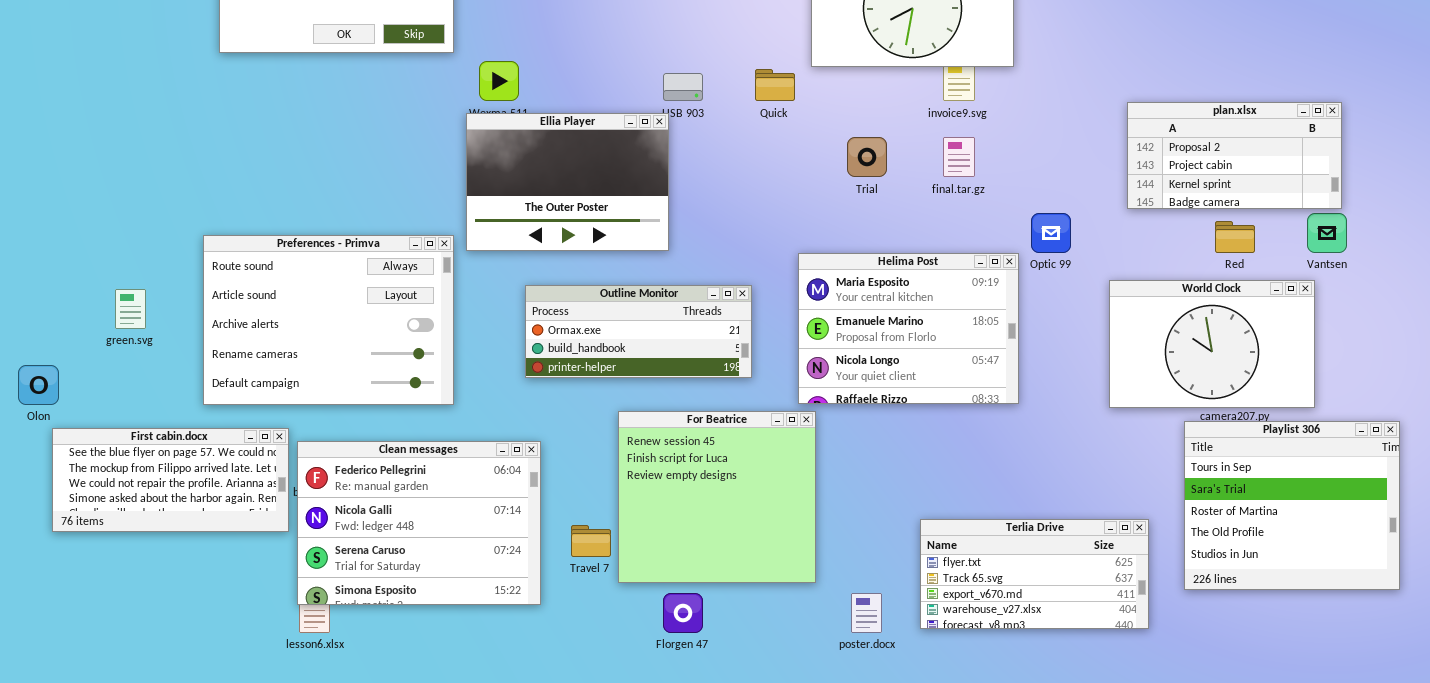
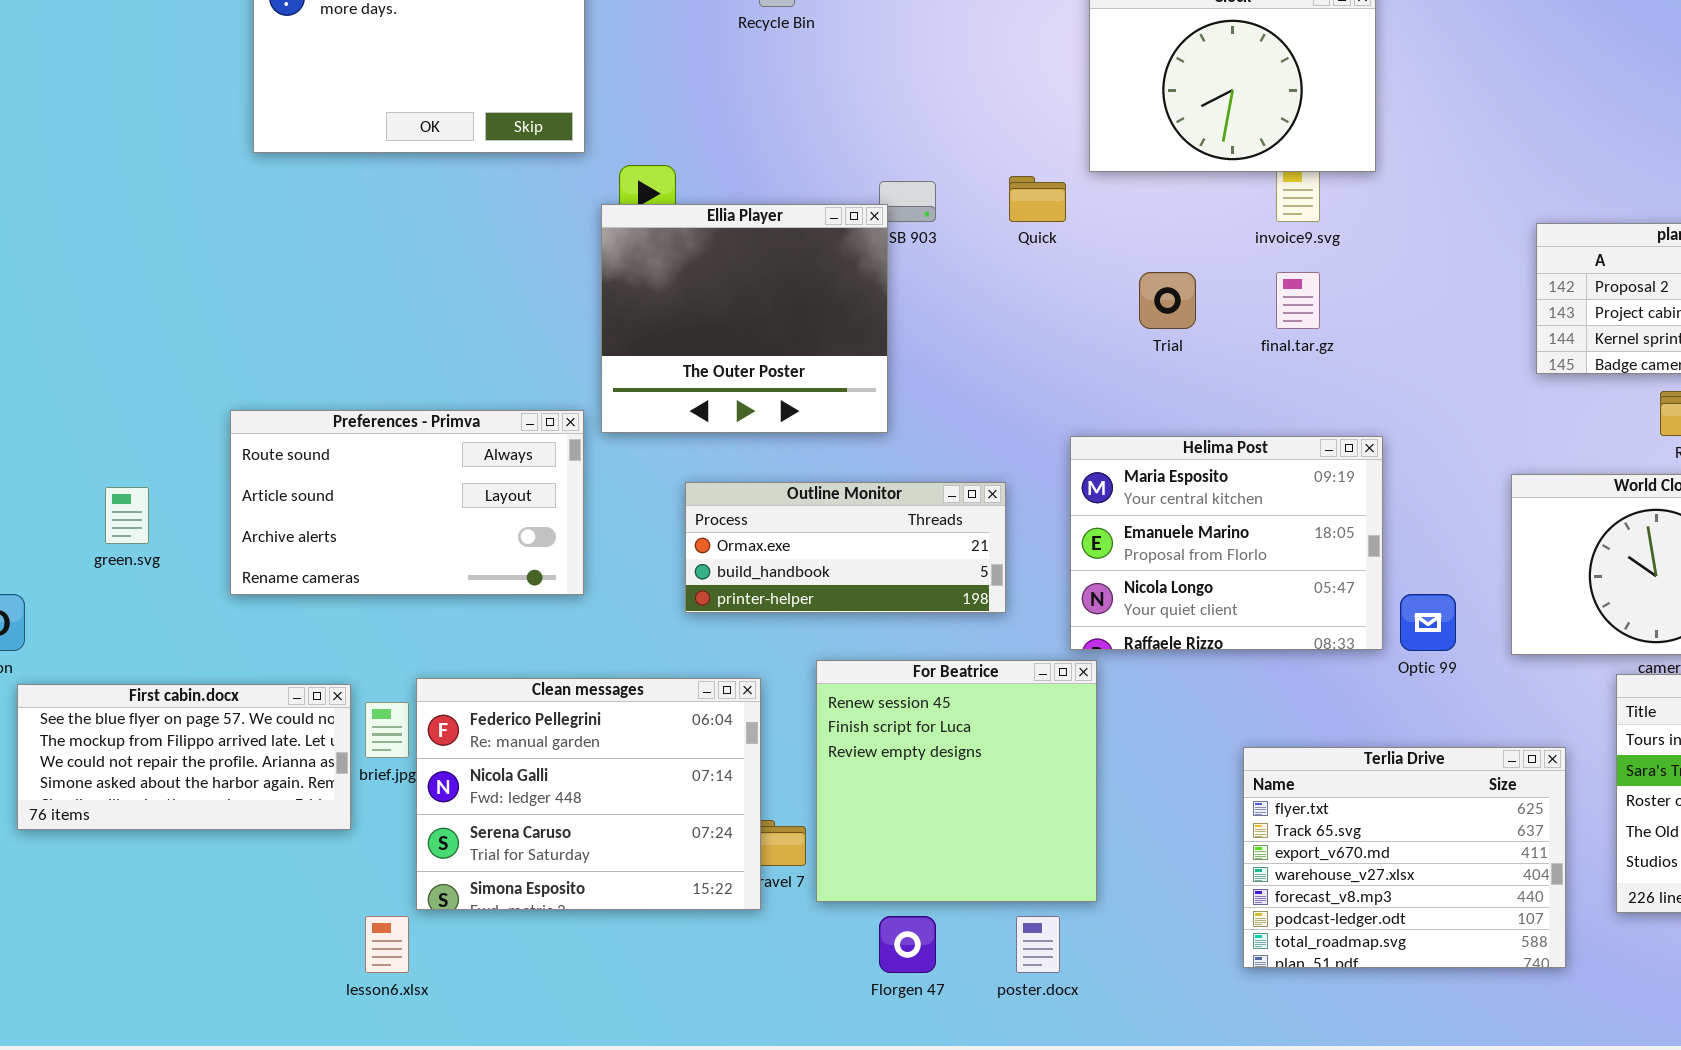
Ellia Player: [466,113,669,251] -> [601,204,888,433], resized
Optic 99: [1031,213,1071,253] -> [1400,594,1456,651], moved
Preferences - Primva: [203,235,454,405] -> [230,410,584,595], resized
Clean messages: [297,441,541,605] -> [416,678,761,910], moved
Terlia Drive: [920,519,1149,629] -> [1243,747,1566,968], resized
poster.docx: [851,593,882,633] -> [1016,916,1060,973], moved

